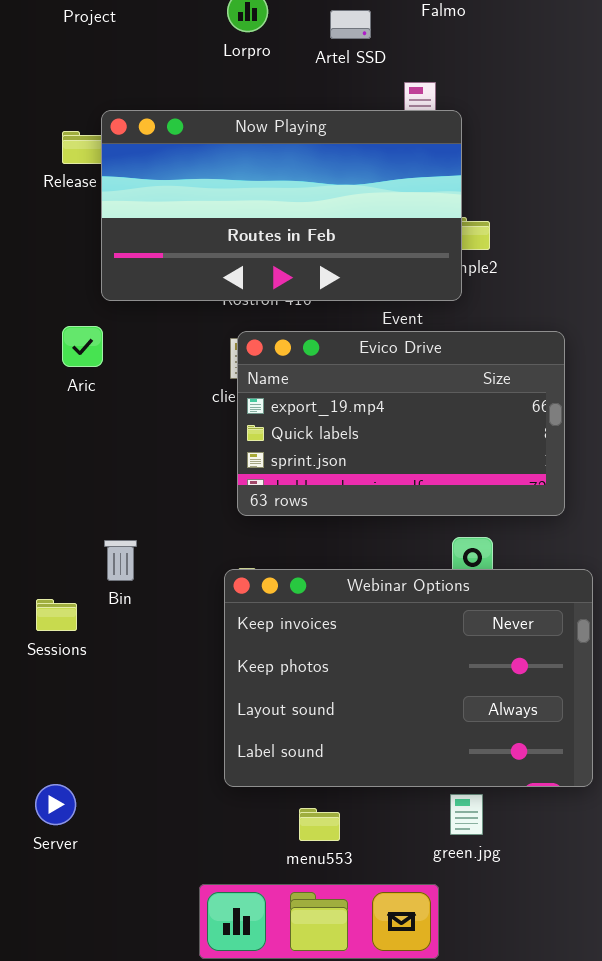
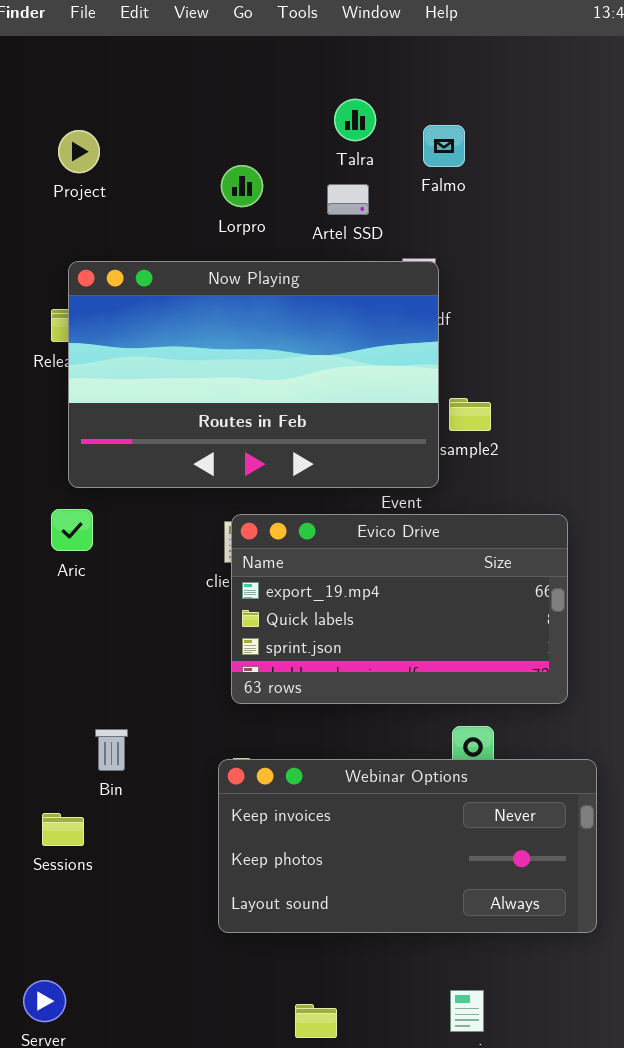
Now Playing: [101,110,462,301] -> [68,261,439,488], moved, resized
Webinar Options: [224,569,593,787] -> [218,759,597,933], resized
Sessions: [36,599,77,631] -> [42,813,84,846], moved

